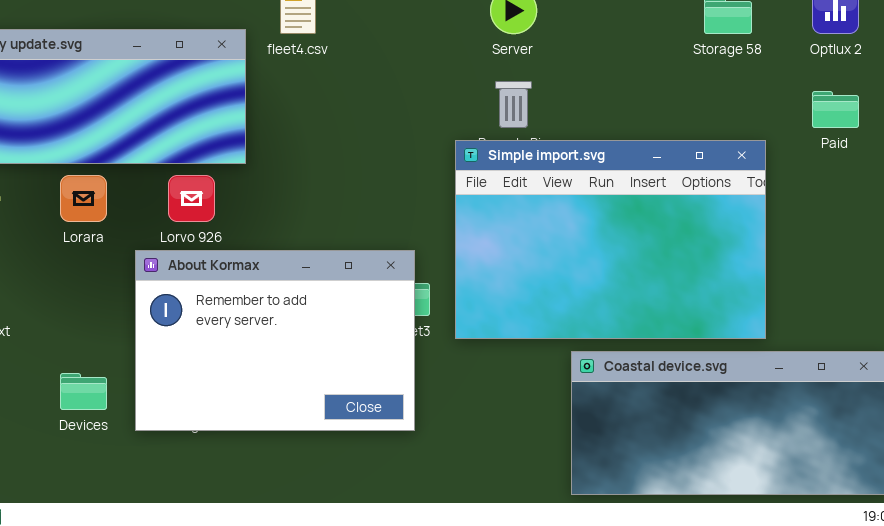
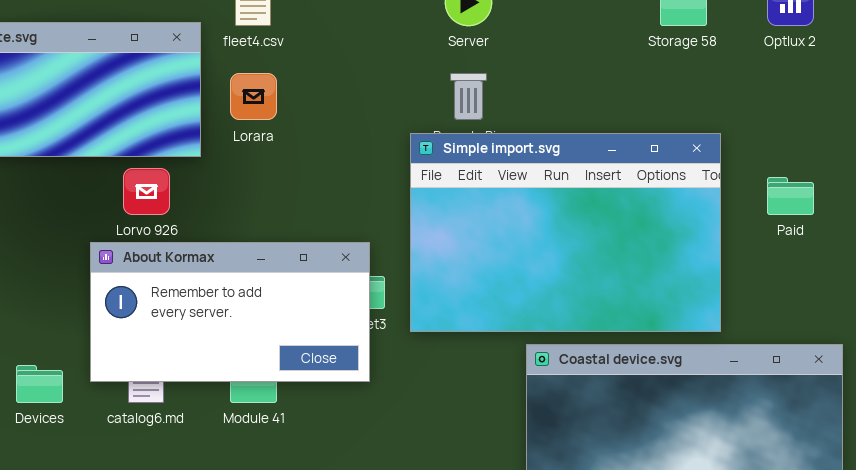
Paid: [812,91,859,128] -> [767,177,814,215], moved
Lorara: [60,175,107,222] -> [230,73,277,120], moved
About Kormax: [135,250,415,431] -> [90,242,370,382], resized

